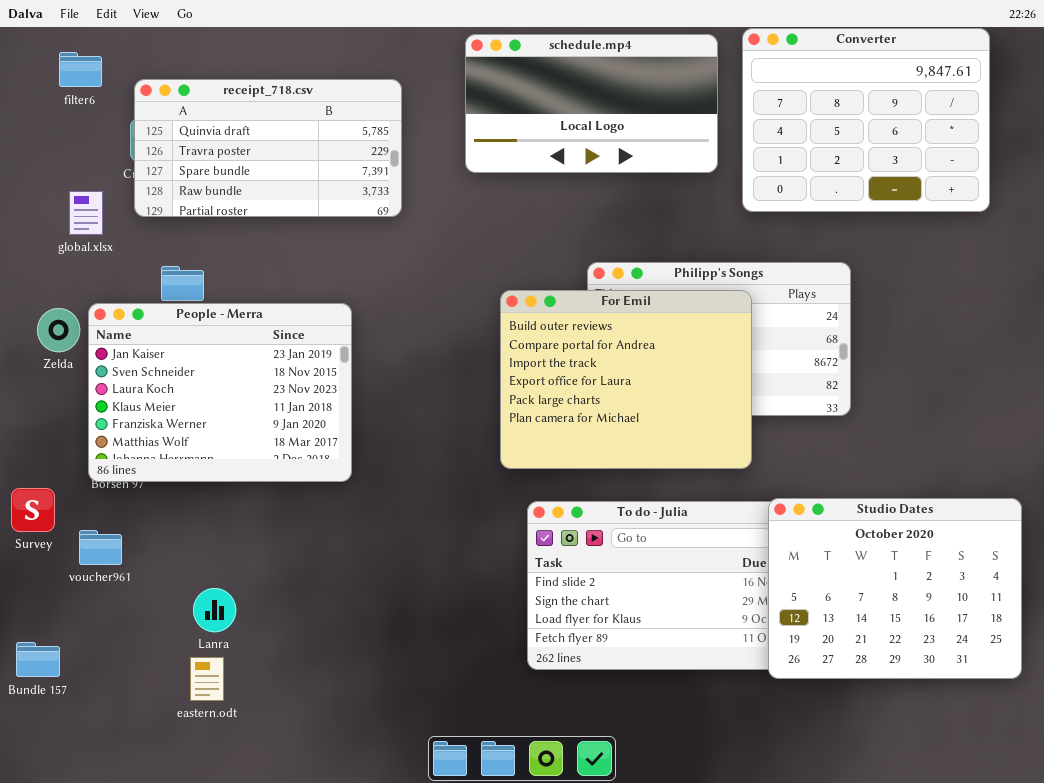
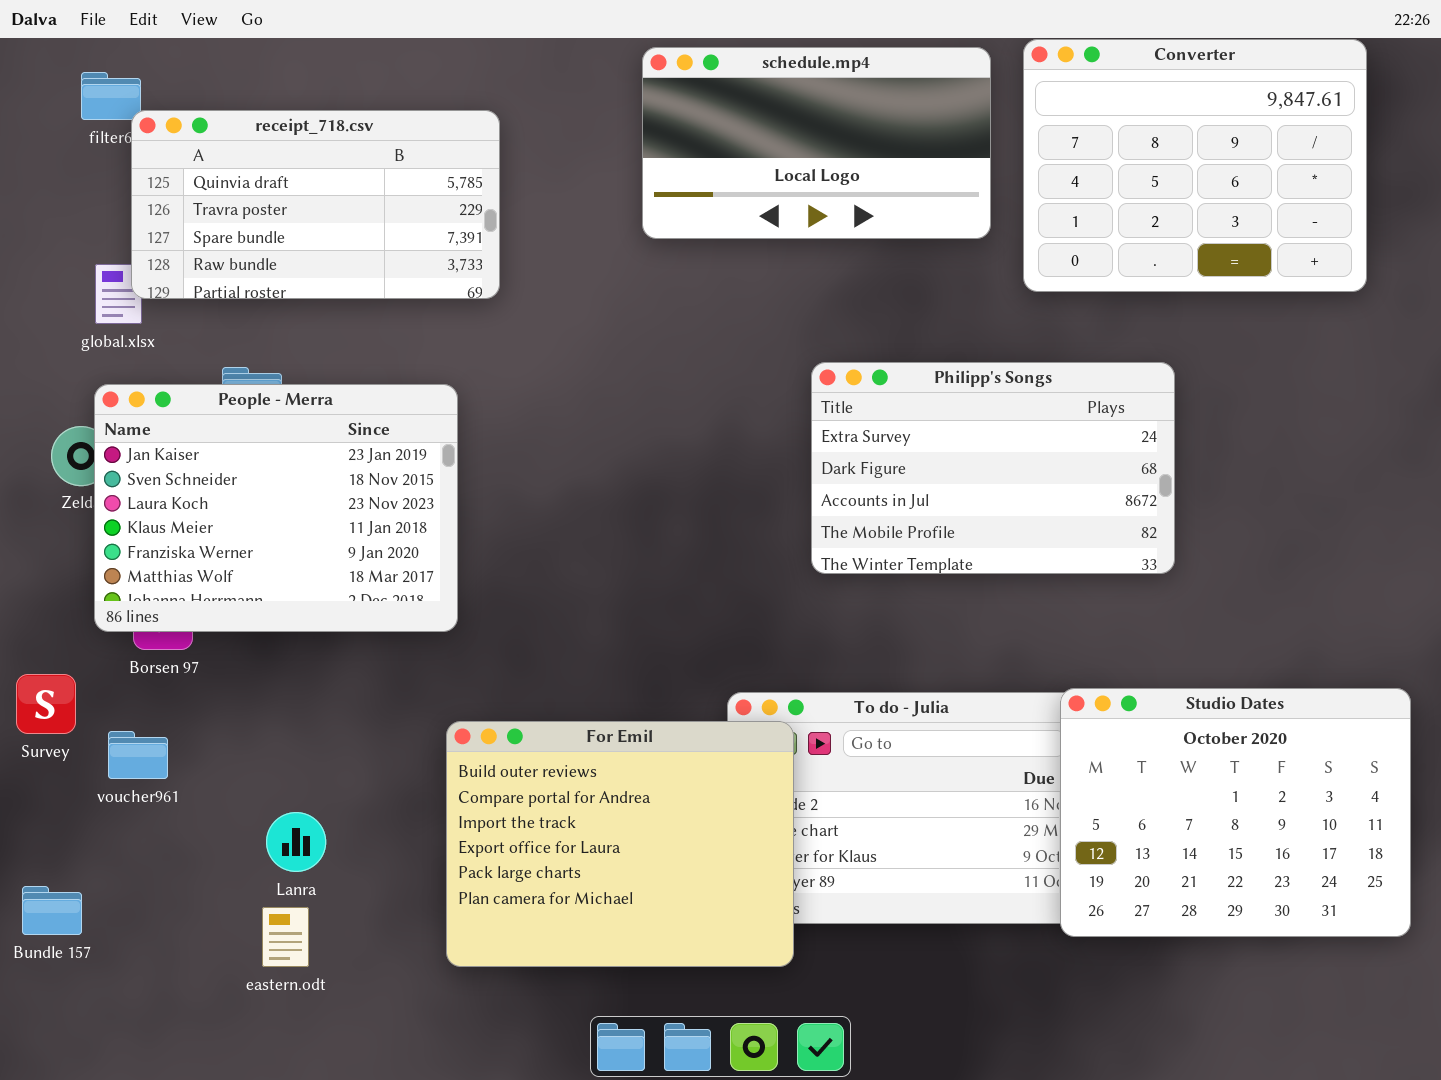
receipt_718.csv: [134,79,402,217] -> [131,110,500,299], moved
For Emil: [500,290,752,469] -> [446,721,794,967], moved
People - Merra: [88,303,352,482] -> [94,384,458,632], moved

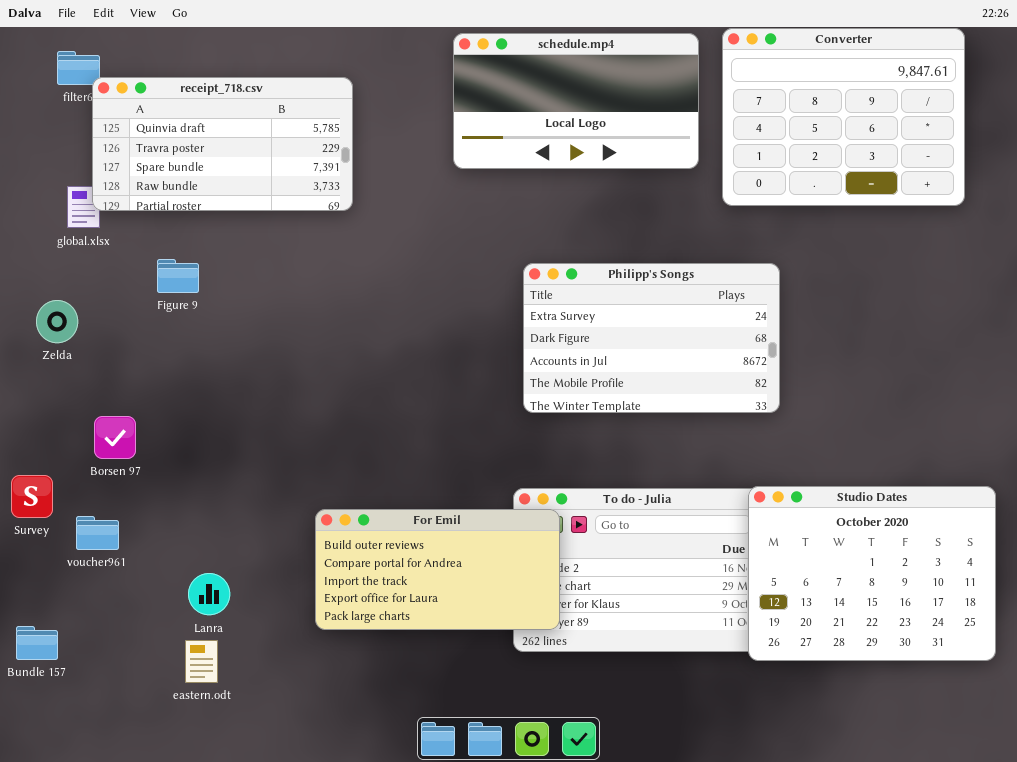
Philipp's Songs: [811,362,1175,574] -> [523,263,780,413], moved
People - Merra: [94,384,458,632] -> none, closed
For Emil: [446,721,794,967] -> [315,509,560,630], resized

